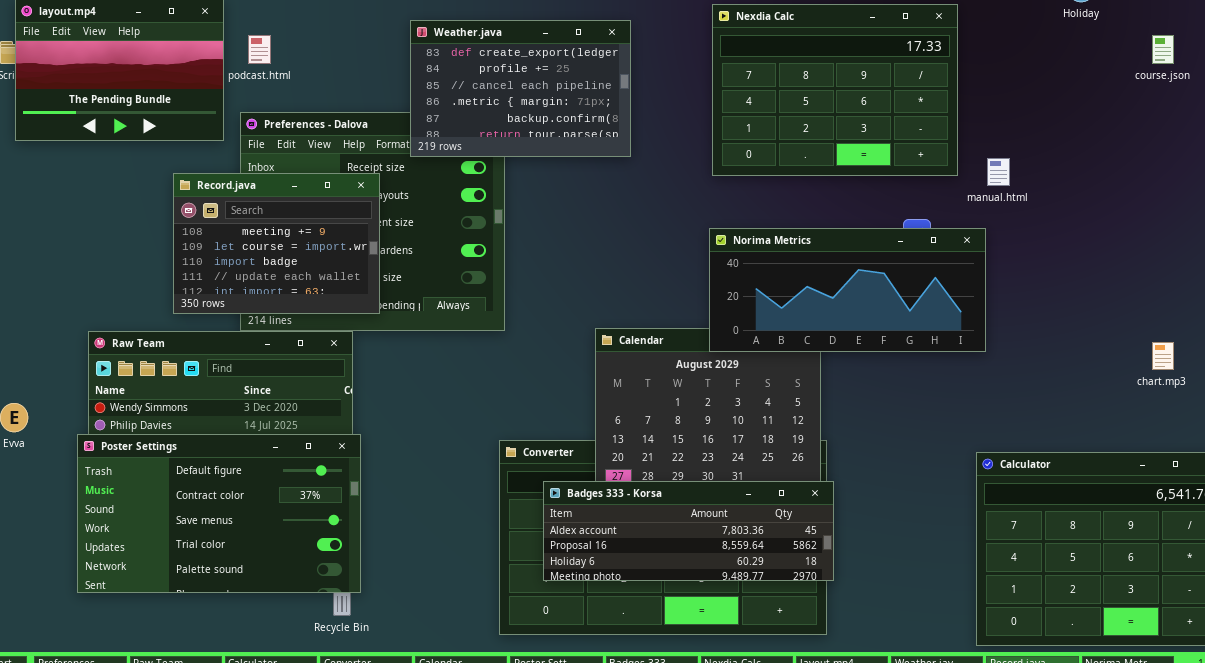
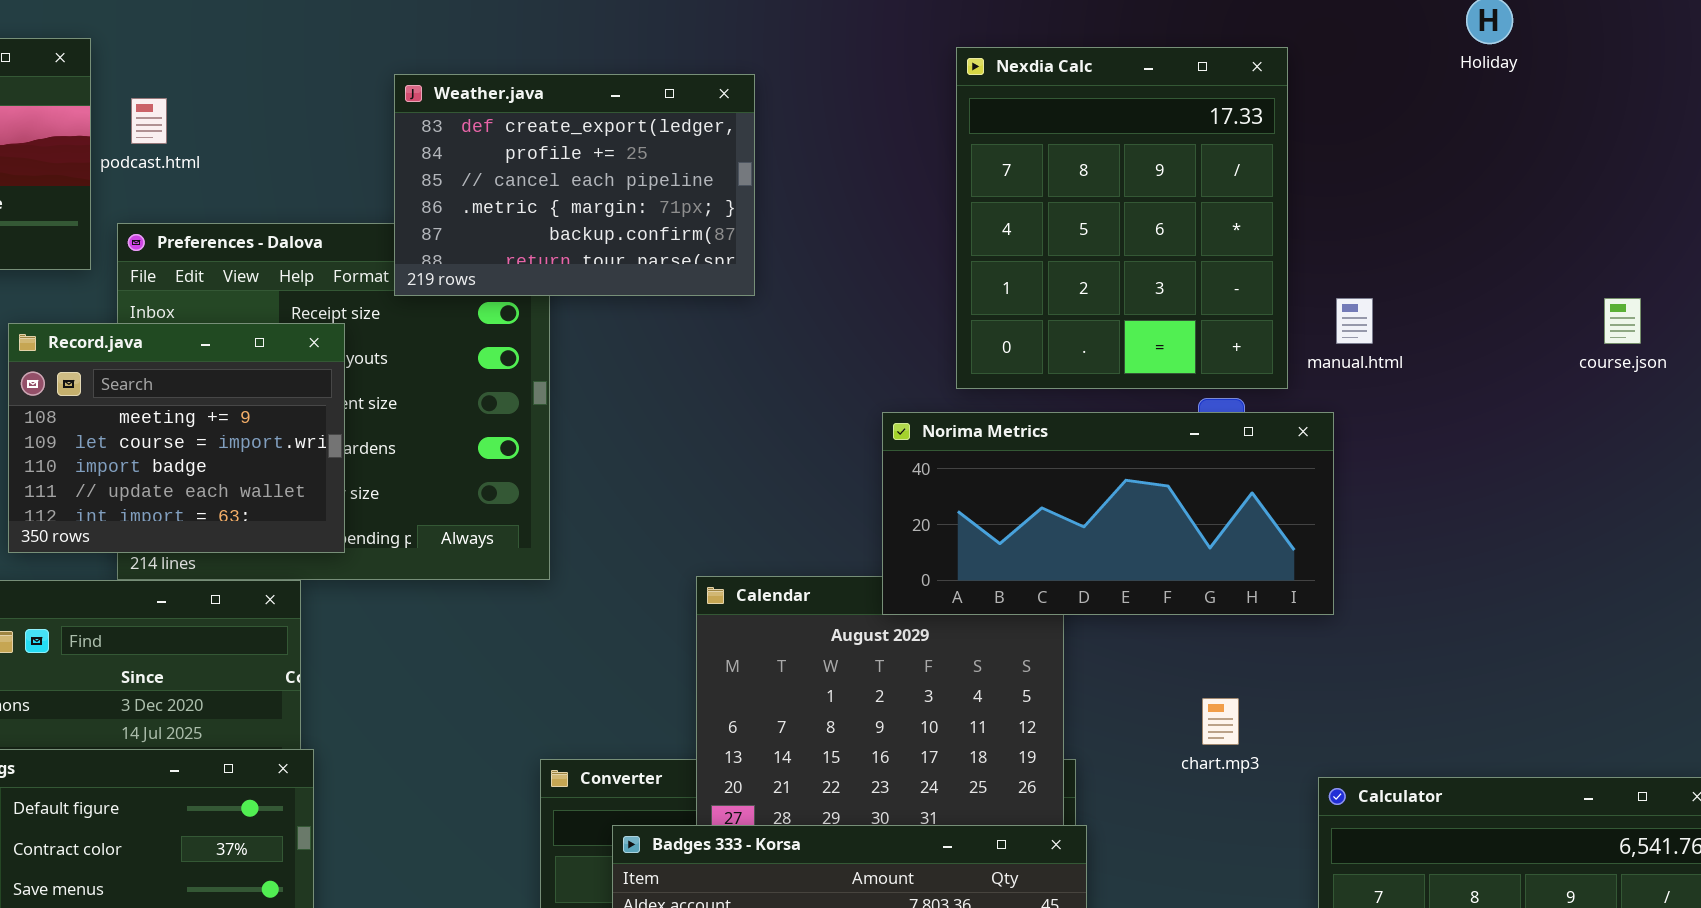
Nexdia Calc: [712,4,958,176] -> [956,47,1288,389], resized
course.json: [1152,35,1174,64] -> [1604,298,1641,344], moved
chart.mp3: [1152,342,1174,370] -> [1202,698,1239,745], moved

